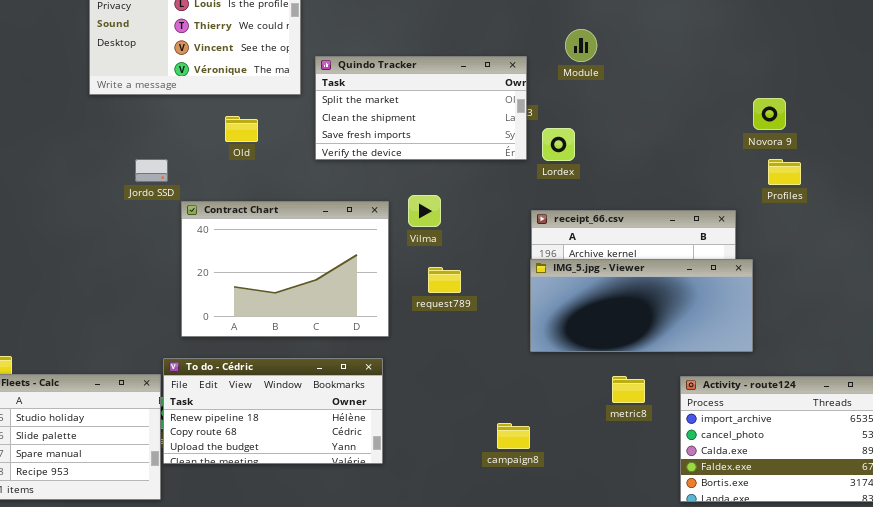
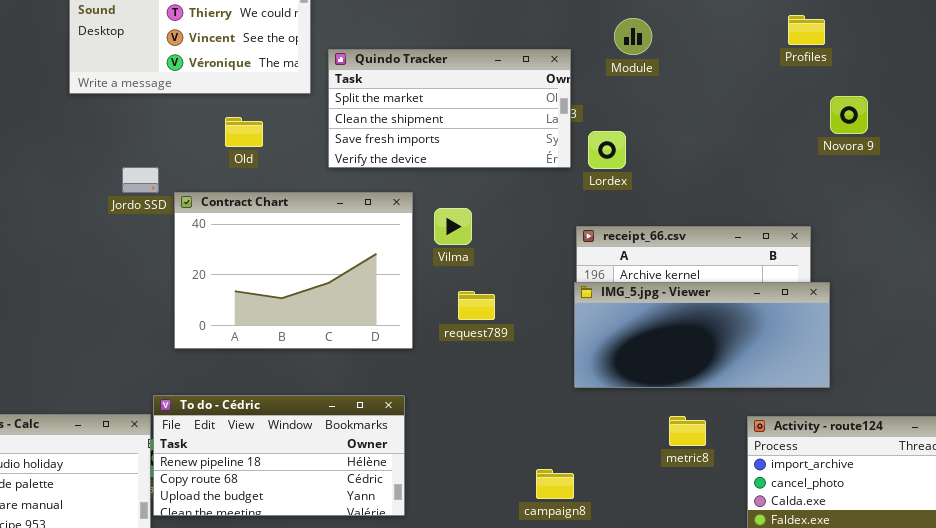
Profiles: [768,159,801,185] -> [788,15,825,45], moved
Contract Chart: [181,201,389,337] -> [174,192,413,349], moved

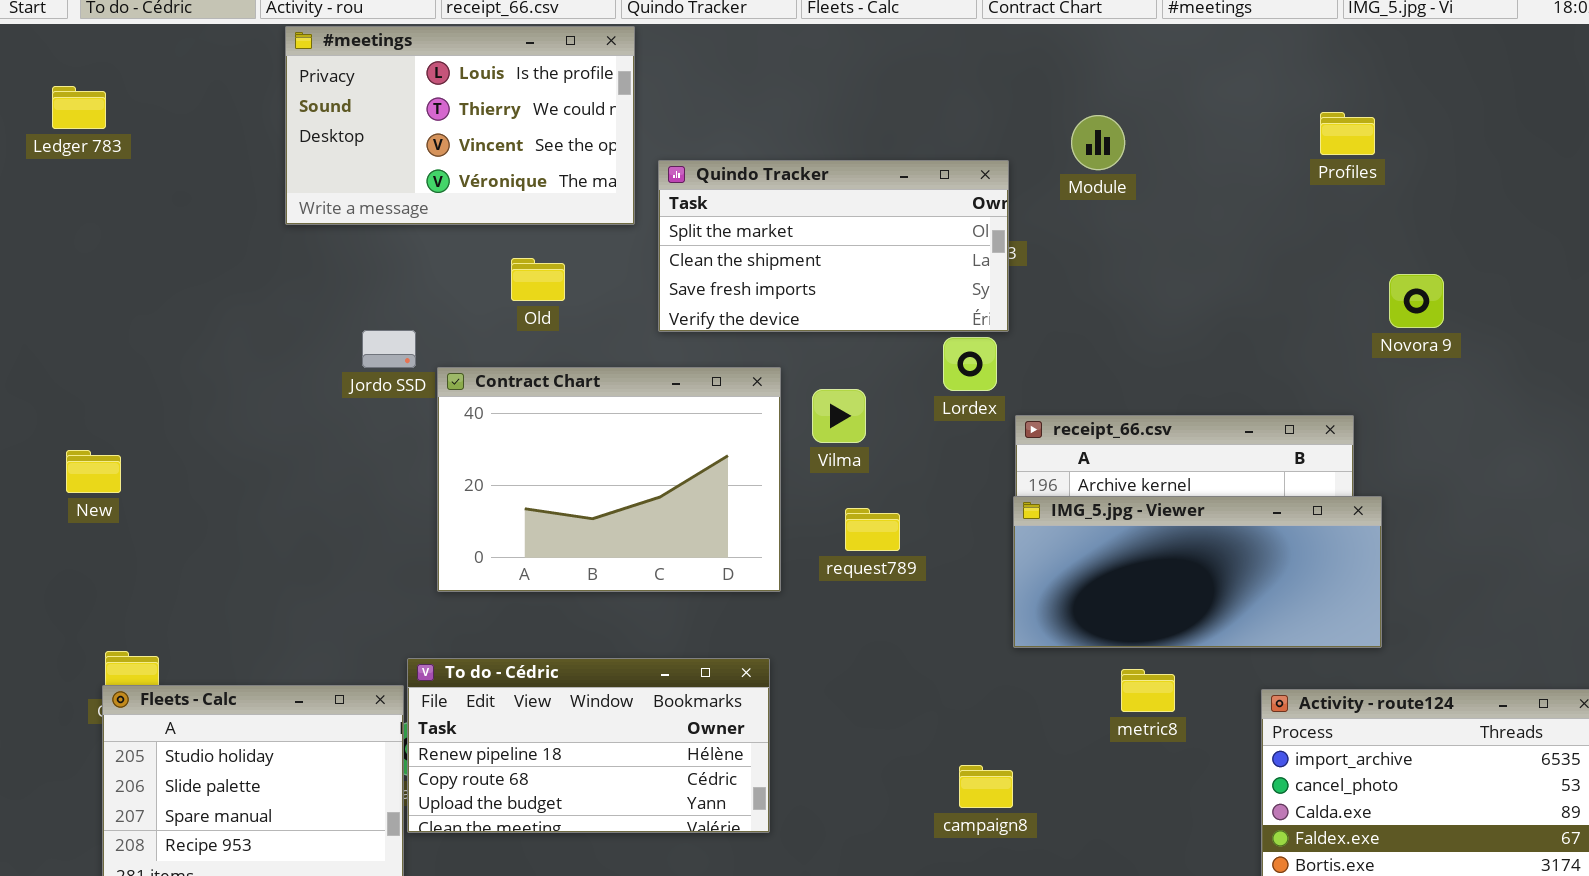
Novora 9: [830,96,868,134] -> [1389,274,1444,328], moved
Lordex: [588,131,626,169] -> [943,337,997,391], moved
metric8: [669,416,706,446] -> [1121,669,1175,712], moved

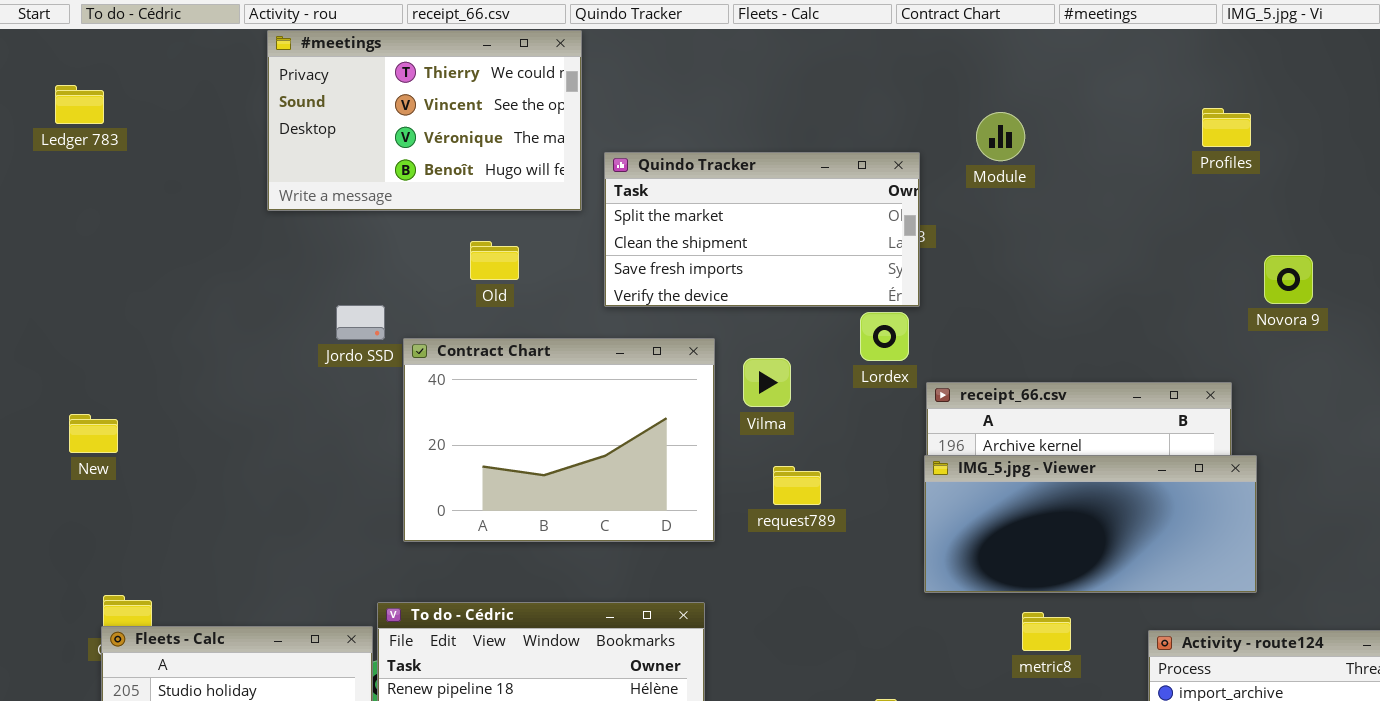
#meetings: [285,26,635,225] -> [267,30,582,211], scrolled down 1 row

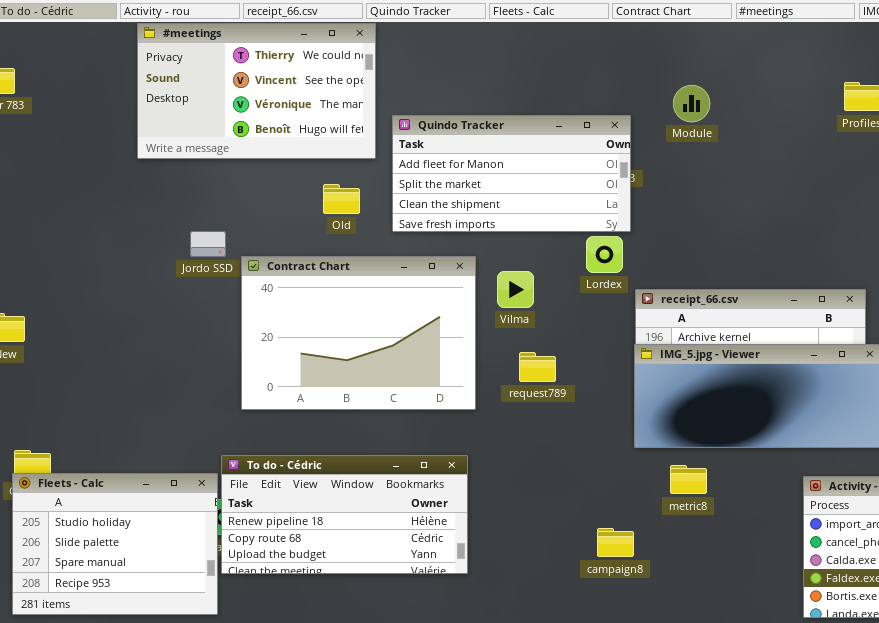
Quindo Tracker: [604,152,920,307] -> [392,115,631,232], scrolled up 1 row
Old: [470,241,519,280] -> [323,184,360,214], moved
metric8: [1022,612,1071,651] -> [670,465,707,494], moved

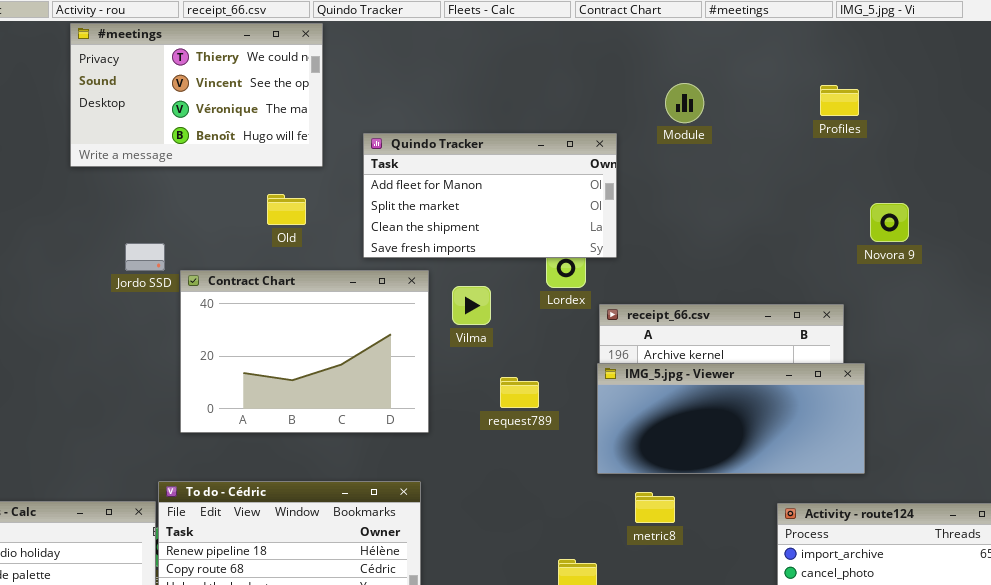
Module: [673,85,710,122] -> [665,83,704,123], moved
Quindo Tracker: [392,115,631,232] -> [363,133,617,258], moved
request789: [519,352,556,382] -> [500,377,539,408], moved

